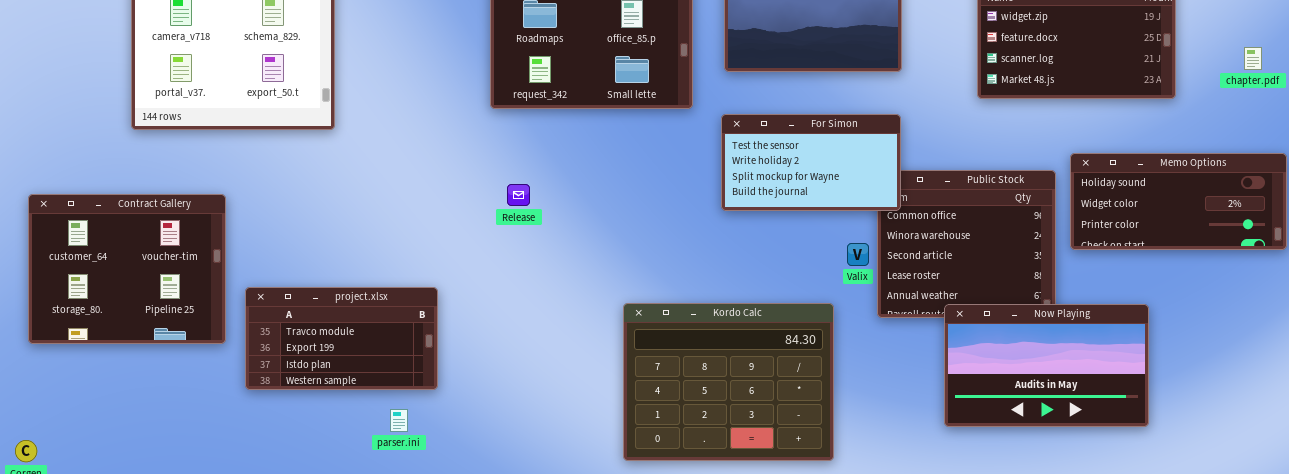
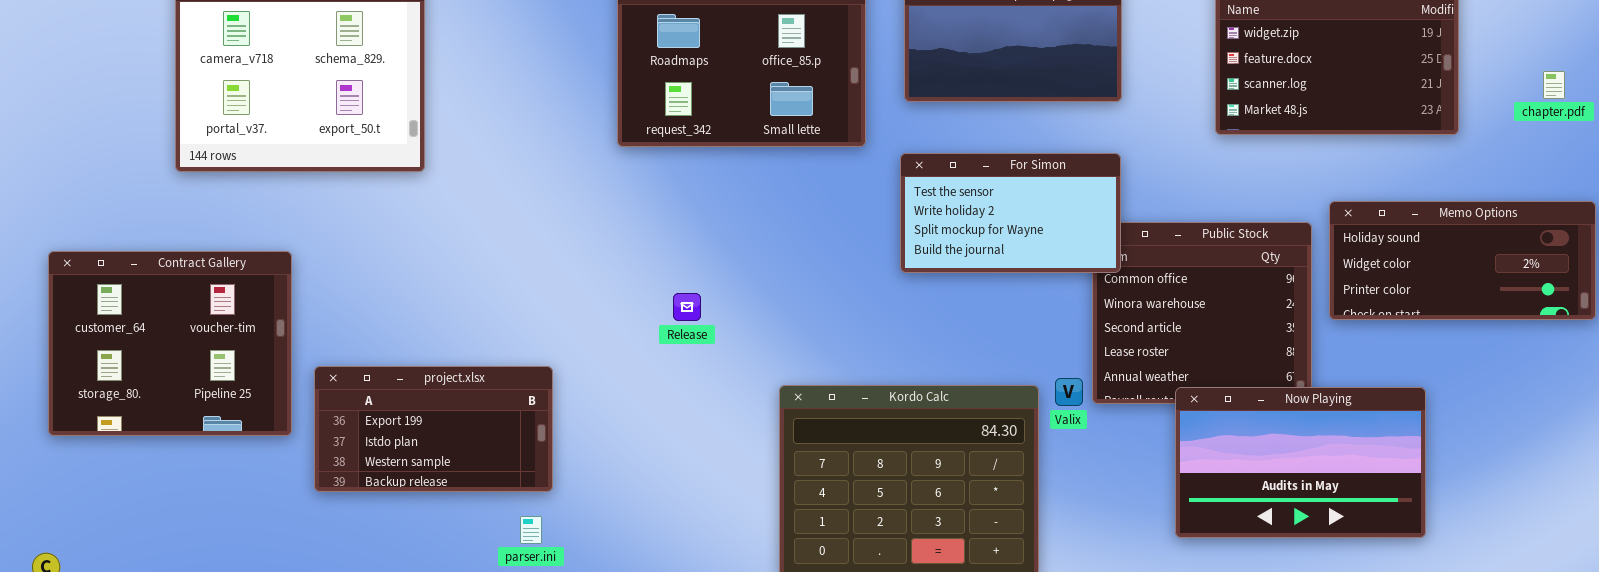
Release: [507,184,530,206] -> [673,293,701,321], moved
Valix: [847,243,869,266] -> [1055,378,1083,406], moved
project.xlsx: [245,287,438,390] -> [314,366,553,492], scrolled down 1 row
parser.ini: [390,409,408,432] -> [520,516,542,544], moved

